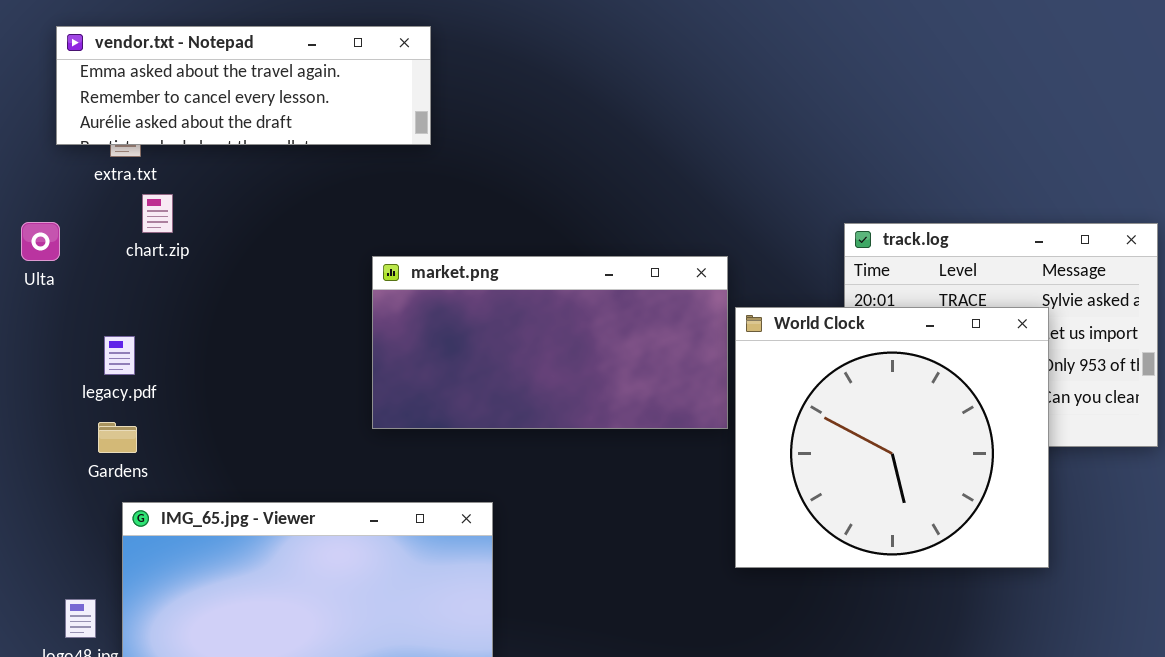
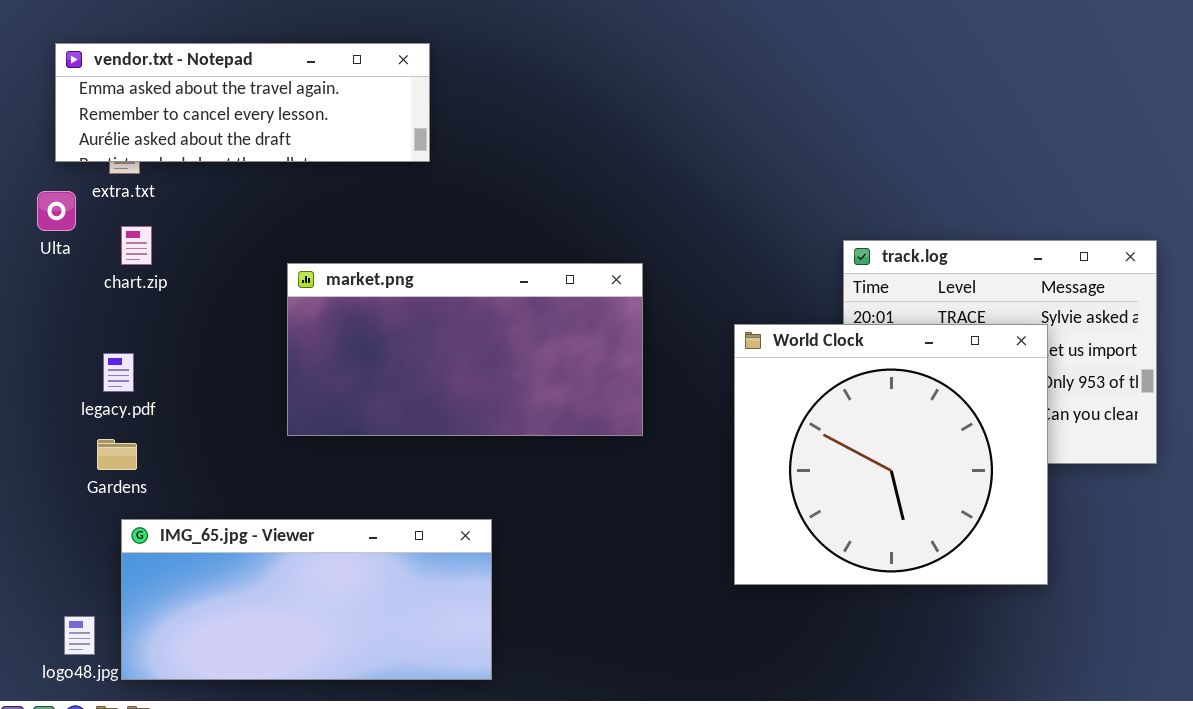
chart.zip: [142,194,173,233] -> [121,226,152,265], moved
Ulta: [21,222,60,261] -> [37,191,76,231], moved
market.png: [372,256,728,429] -> [287,263,643,436], moved

